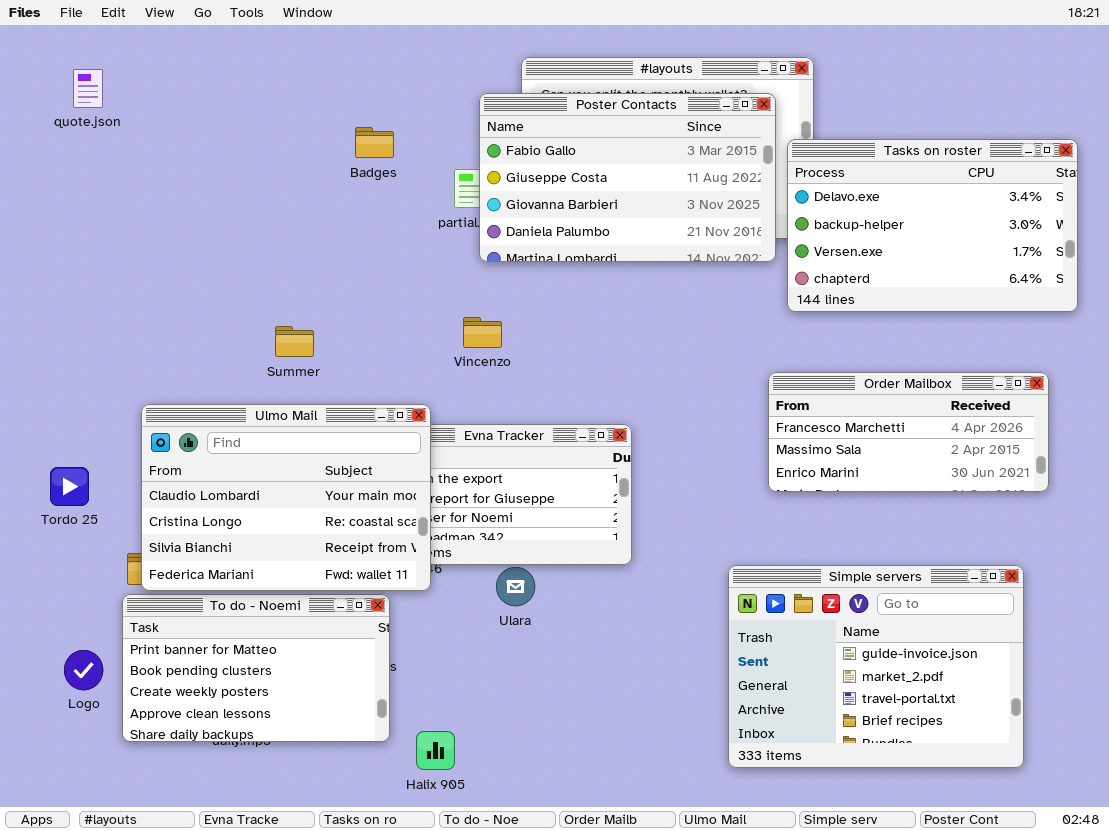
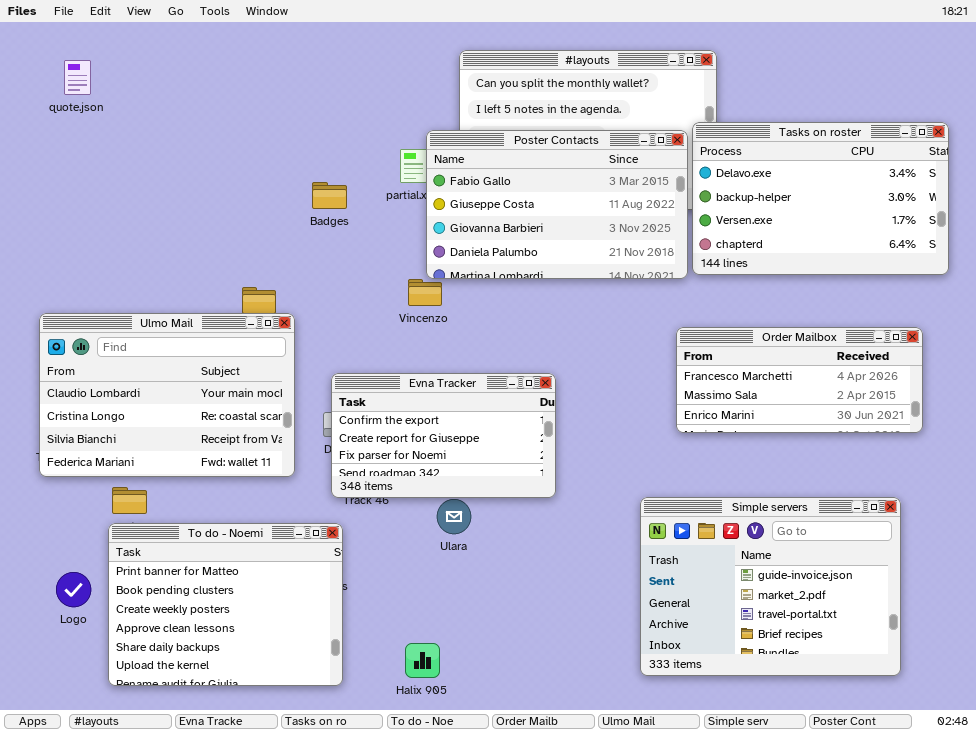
Poster Contacts: [479,93,776,262] -> [426,130,688,279], moved
Badges: [355,127,394,158] -> [312,182,347,209], moved
Ulmo Mail: [141,404,431,591] -> [39,313,295,477], moved
To do - Noemi: [122,594,390,742] -> [108,523,343,686], resized
Halix 905: [416,731,455,770] -> [405,643,440,678], moved

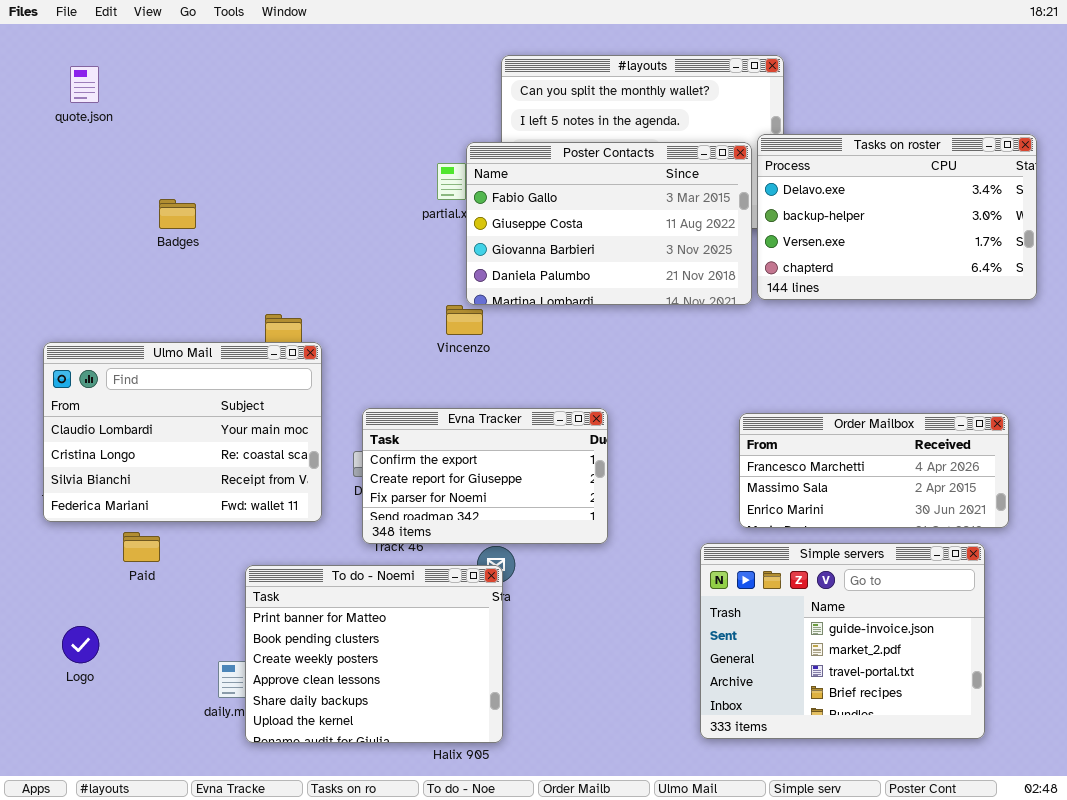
Badges: [312,182,347,209] -> [159,199,196,229], moved
Order Mailbox: [676,327,923,433] -> [739,413,1009,528], moved
To do - Noemi: [108,523,343,686] -> [245,565,503,743], moved

